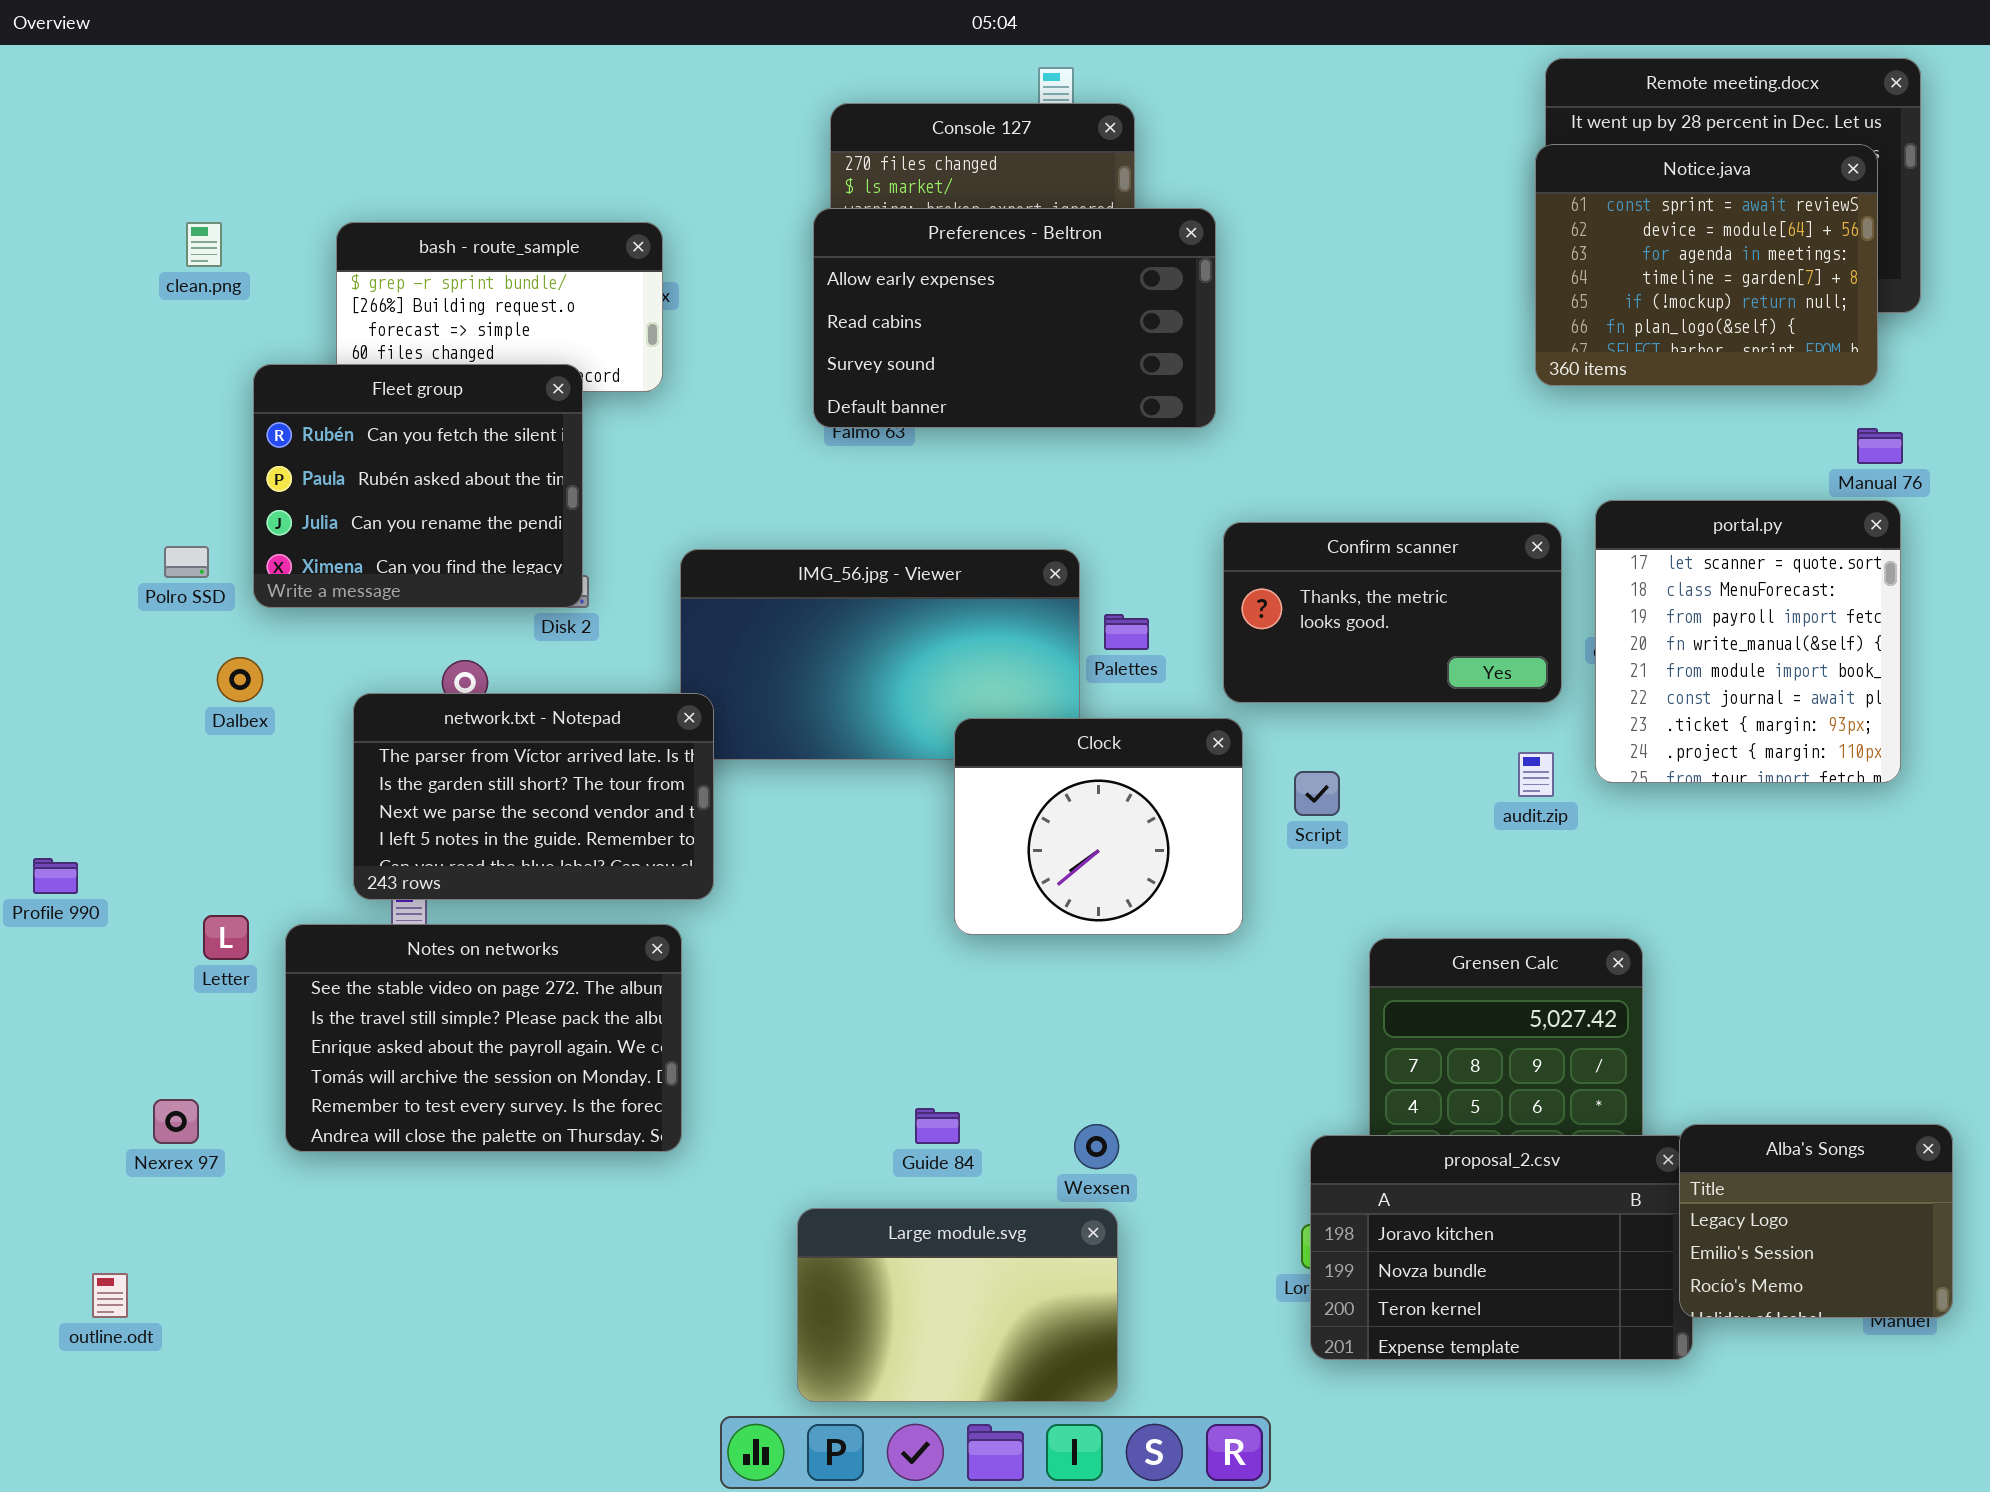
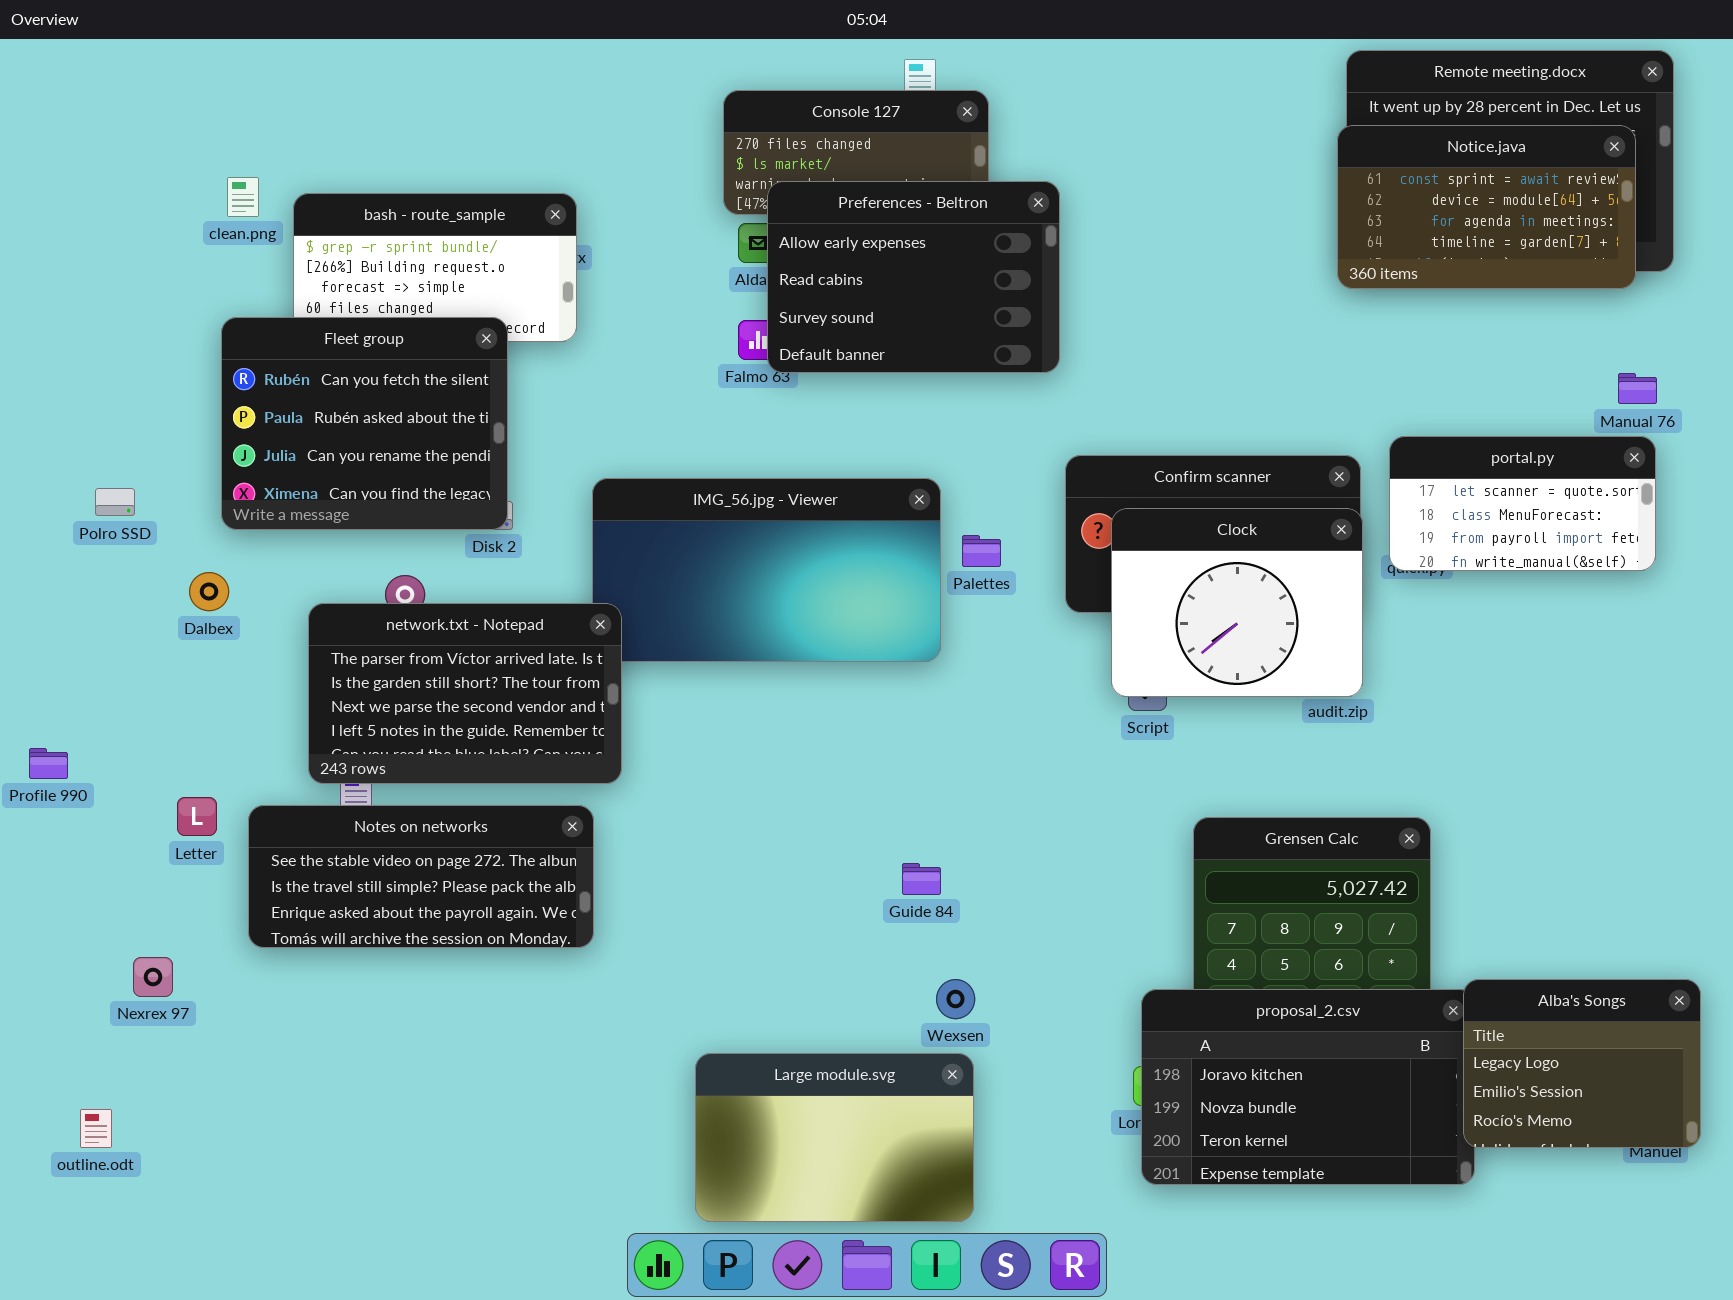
Notice.java: [1535,144,1878,386] -> [1337,125,1636,289], resized
Preferences - Beltron: [813,208,1216,428] -> [767,181,1060,373], resized
clean.png: [186,222,222,267] -> [227,177,259,217], moved
portal.py: [1595,500,1901,783] -> [1389,436,1656,571], resized
Polro SSD: [164,546,209,578] -> [95,488,135,516], moved
Clock: [954,718,1243,935] -> [1111,508,1363,697], moved
Notes on networks: [285,924,682,1152] -> [248,805,594,948], resized
Guide 84: [915,1108,960,1144] -> [902,863,941,895], moved

